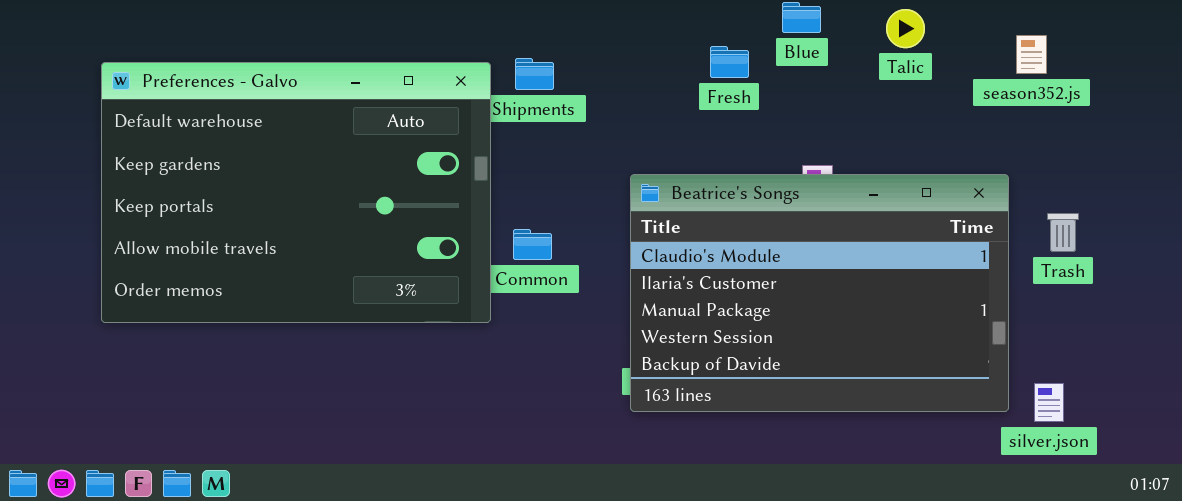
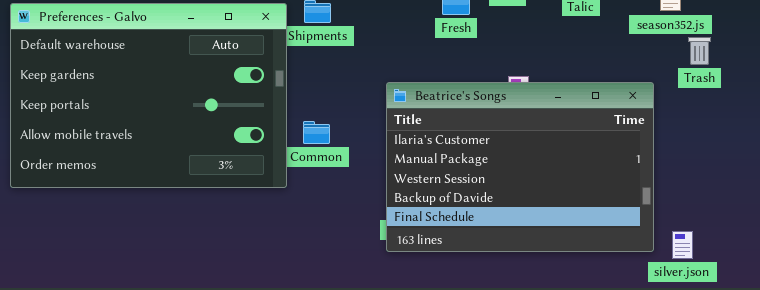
Beatrice's Songs: [630,174,1009,412] -> [386,82,654,252], scrolled down 1 row
Trash: [1047,213,1079,252] -> [688,37,711,65], moved

